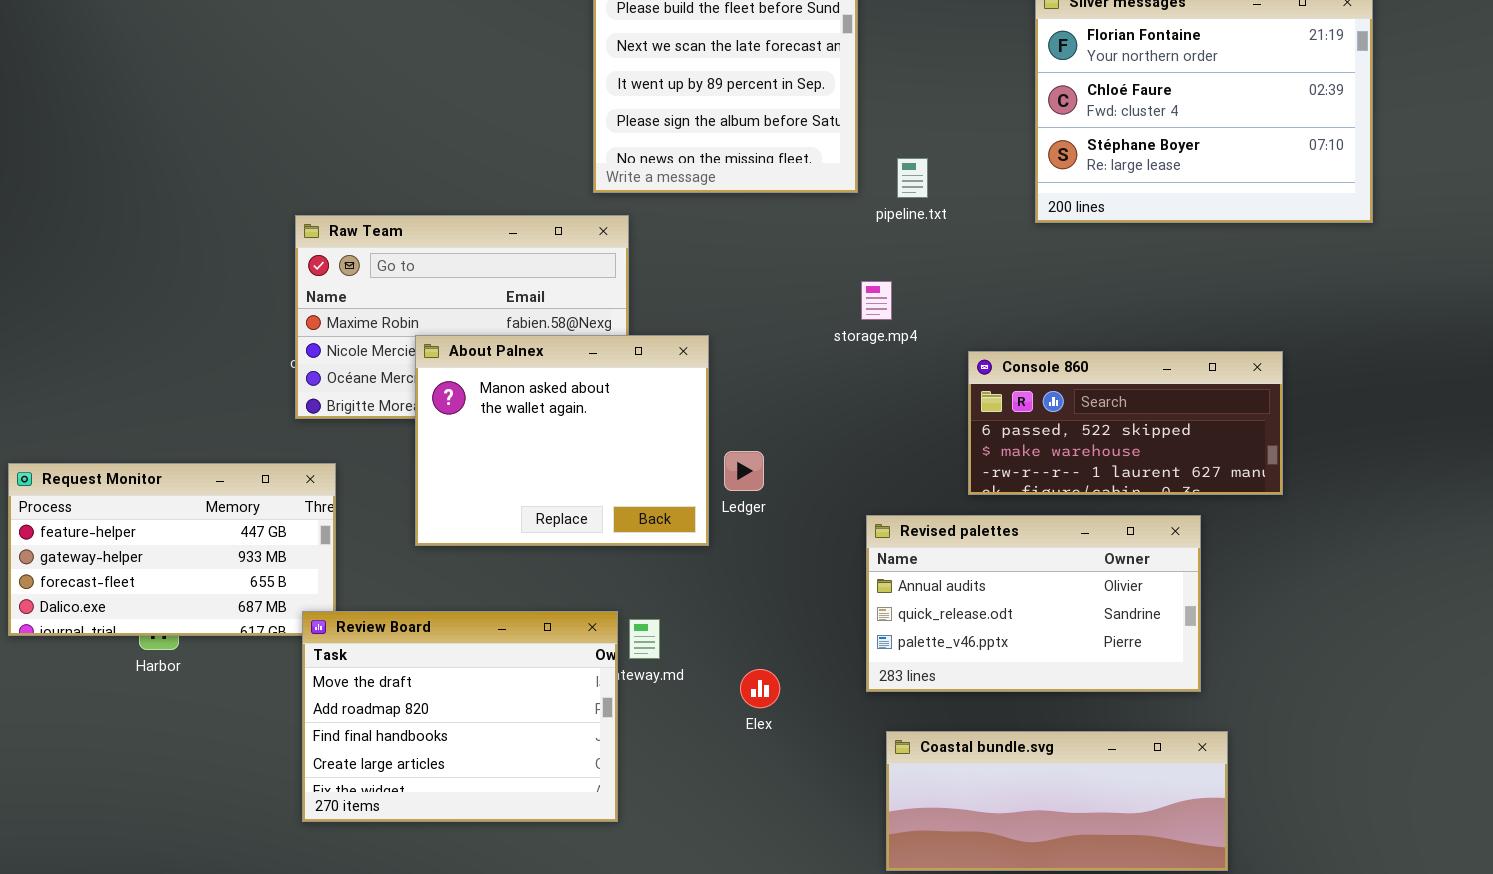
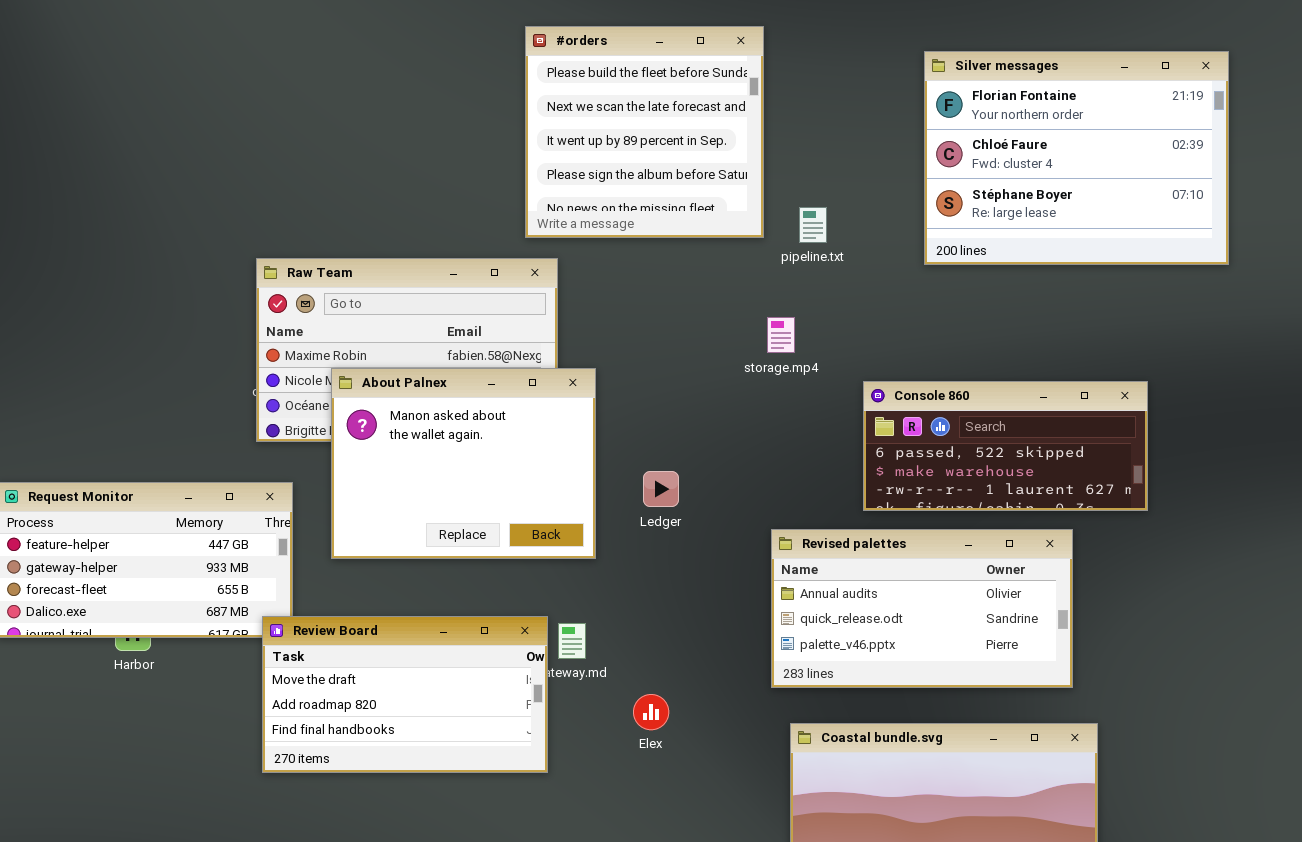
About Palnex: [415,335,709,546] -> [331,368,596,559], moved
Review Board: [302,611,618,822] -> [262,616,548,773], resized
Elex: [740,669,780,708] -> [633,694,669,730], moved

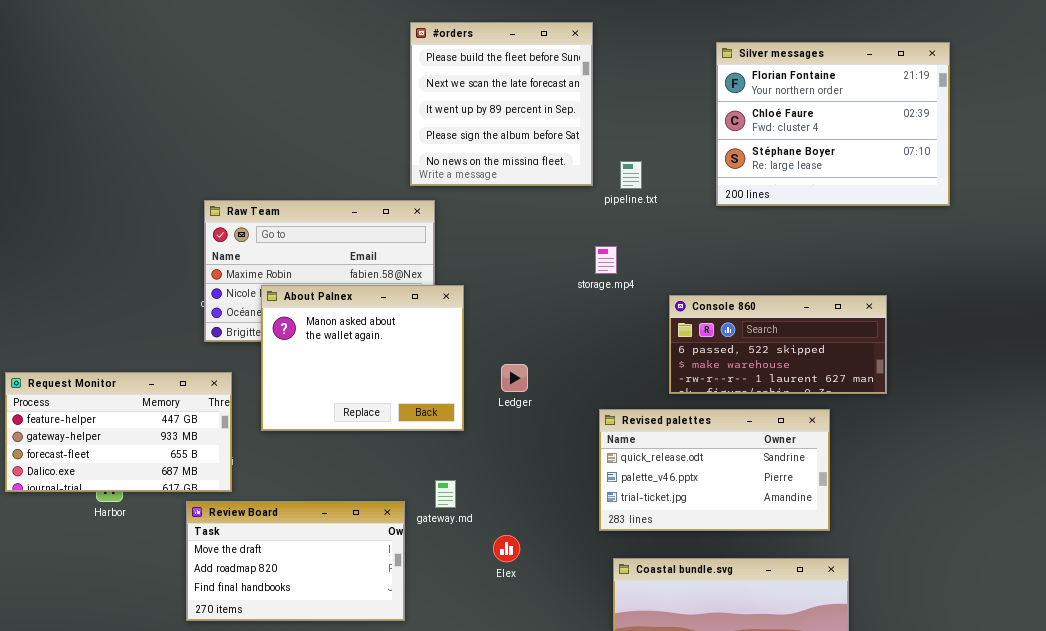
Revised palettes: [771,529,1073,688] -> [599,409,830,531], scrolled down 1 row
Review Board: [262,616,548,773] -> [186,501,405,621], moved

